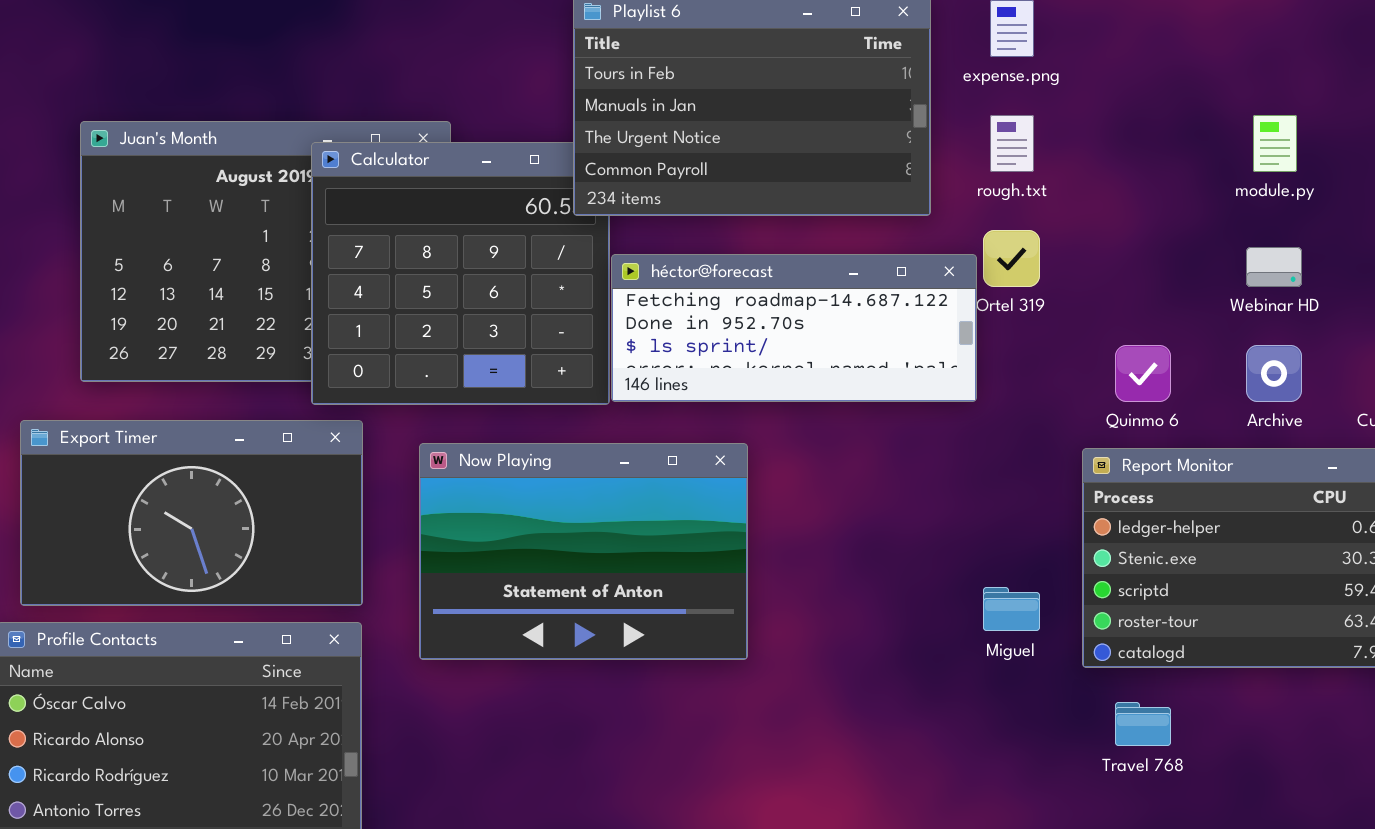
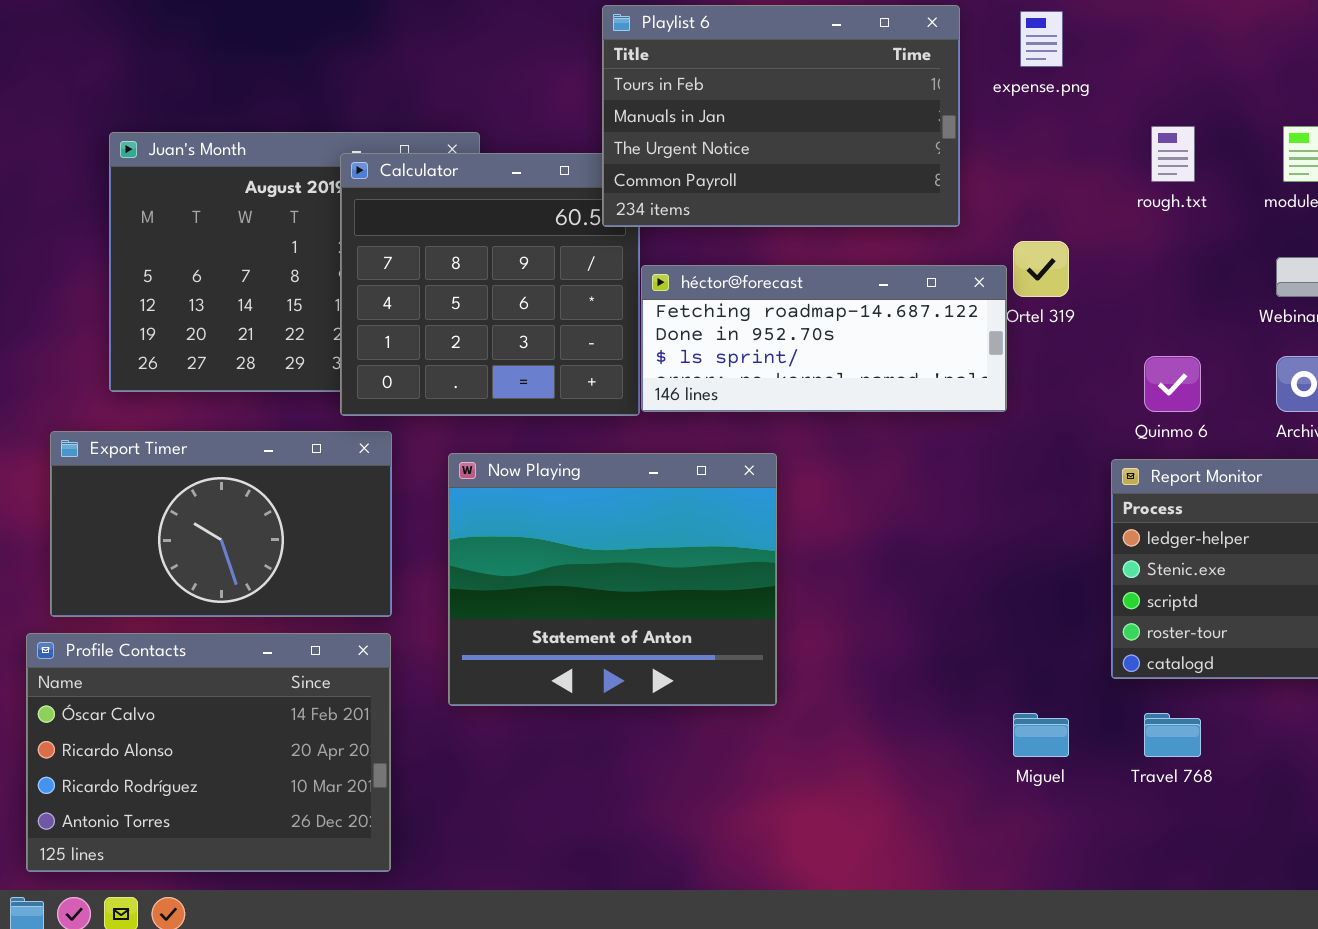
rough.txt: [990,115,1034,172] -> [1151,126,1195,182], moved
Now Playing: [419,443,748,660] -> [448,453,777,706], resized
Miguel: [983,587,1040,631] -> [1013,713,1069,757], moved

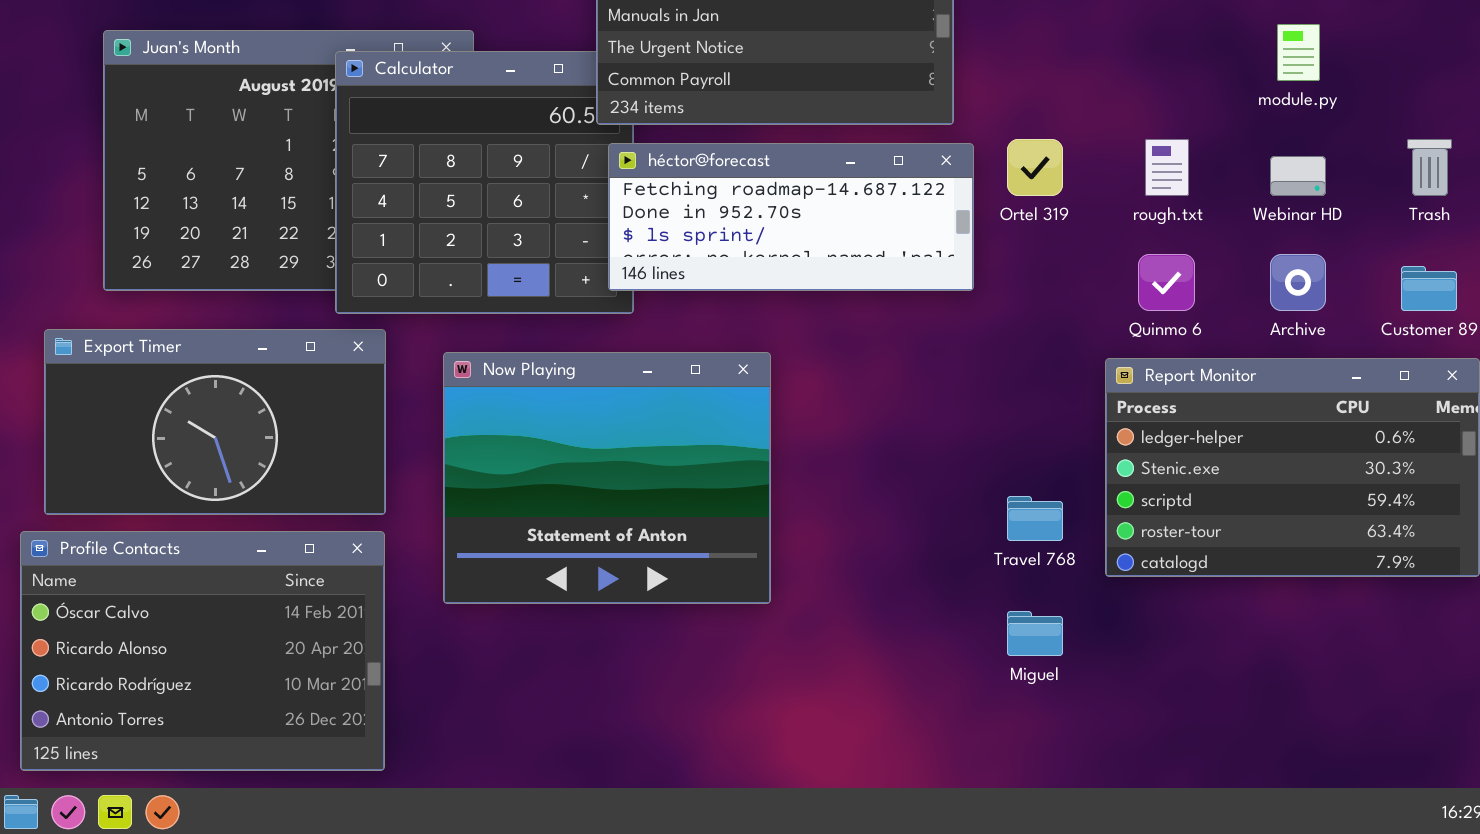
rough.txt: [1151,126,1195,182] -> [1145,139,1189,196], moved
héctor@forecast: [641,265,1007,412] -> [608,143,974,291], moved
Travel 768: [1144,713,1201,757] -> [1007,496,1063,541], moved

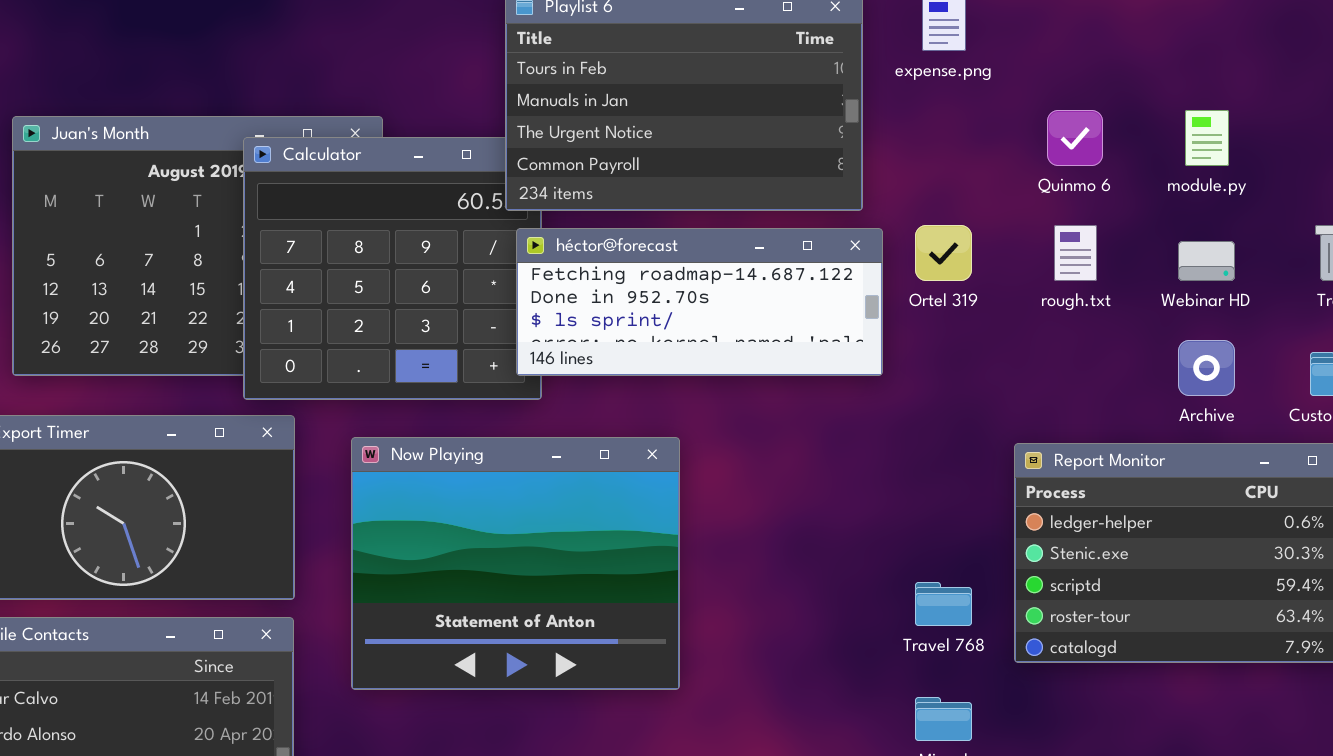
Quinmo 6: [1138,254,1195,311] -> [1047,110,1103,166], moved

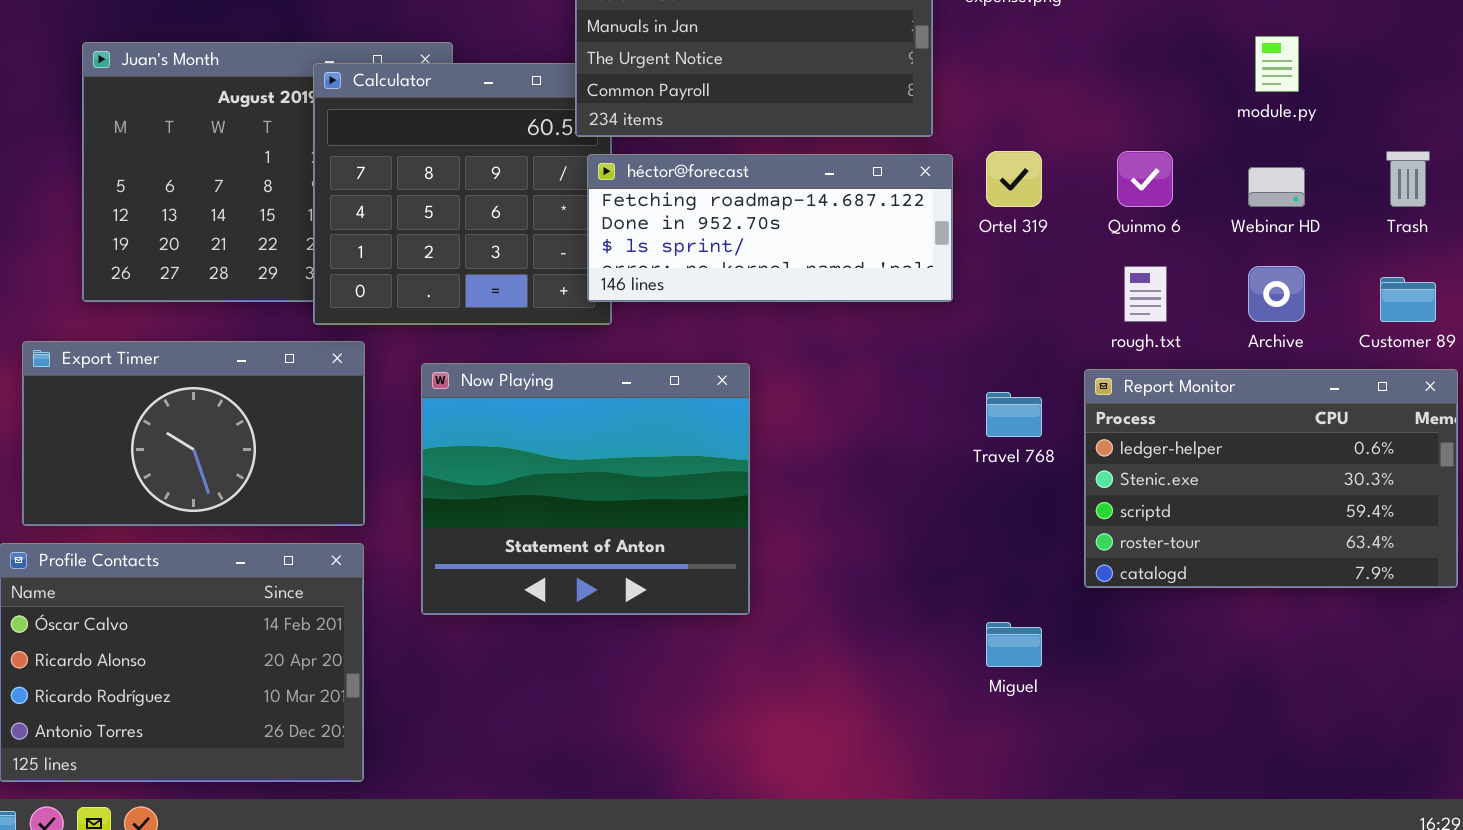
Quinmo 6: [1047,110,1103,166] -> [1117,151,1173,207], moved
rough.txt: [1054,225,1097,281] -> [1124,266,1167,322], moved
Travel 768: [915,582,972,626] -> [986,392,1042,437], moved

